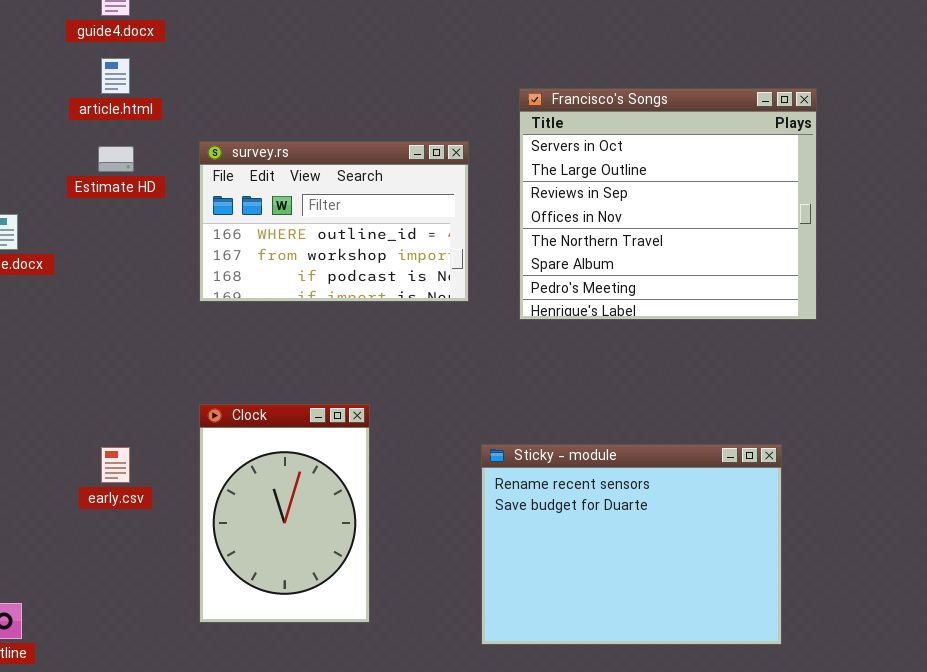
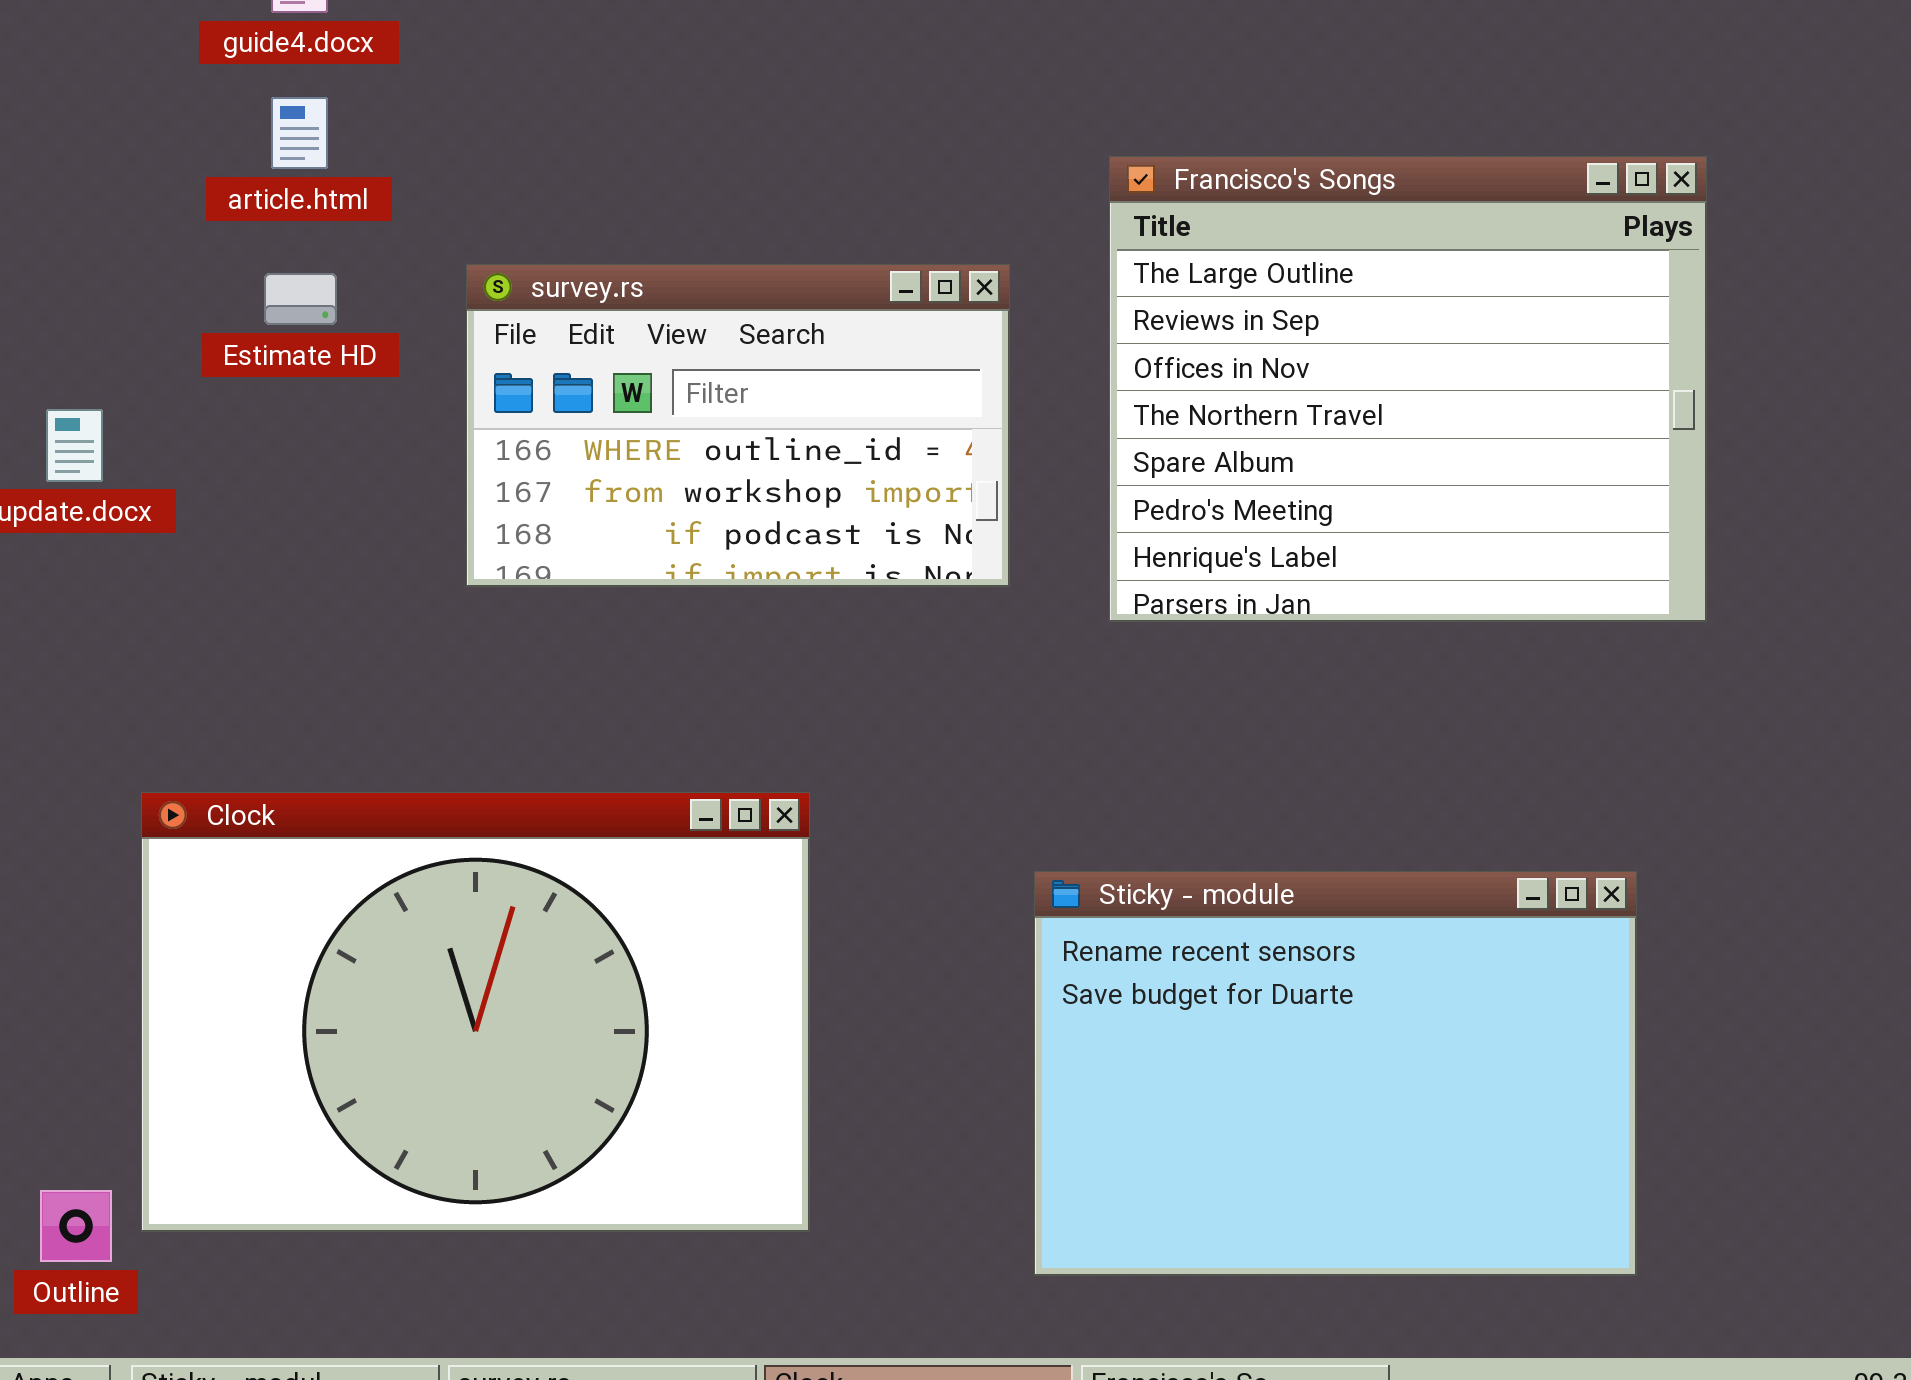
Francisco's Songs: [519,88,817,320] -> [1109,156,1707,622], scrolled down 1 row
Clock: [199,404,370,623] -> [141,792,810,1232], resized

